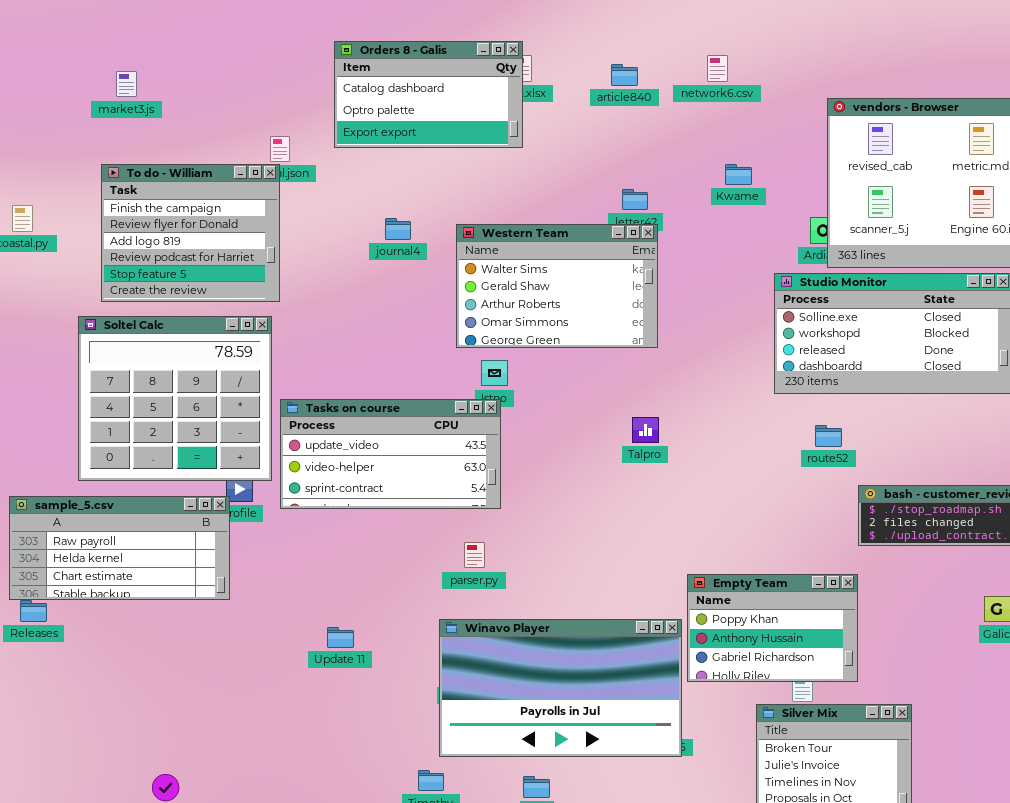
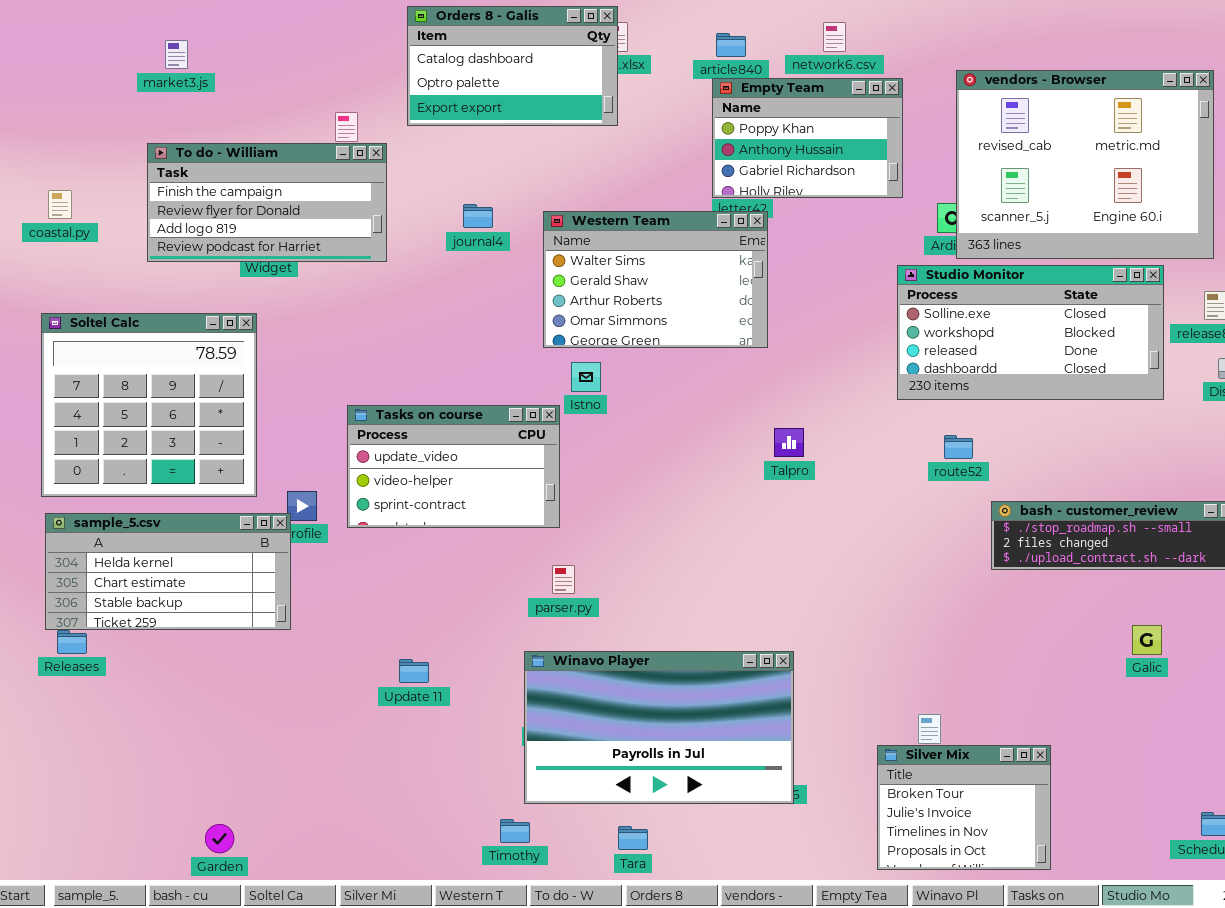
To do - William: [101,164,280,302] -> [147,143,387,262], resized
Soltel Calc: [78,316,272,481] -> [41,313,257,497], moved
Tasks on course: [280,399,501,509] -> [347,405,560,528], resized
Talpro: [632,417,659,443] -> [774,428,804,457], moved
sample_5.csv: [9,496,230,600] -> [45,513,291,630], scrolled down 1 row
Empty Team: [687,574,858,682] -> [712,78,903,198], moved

